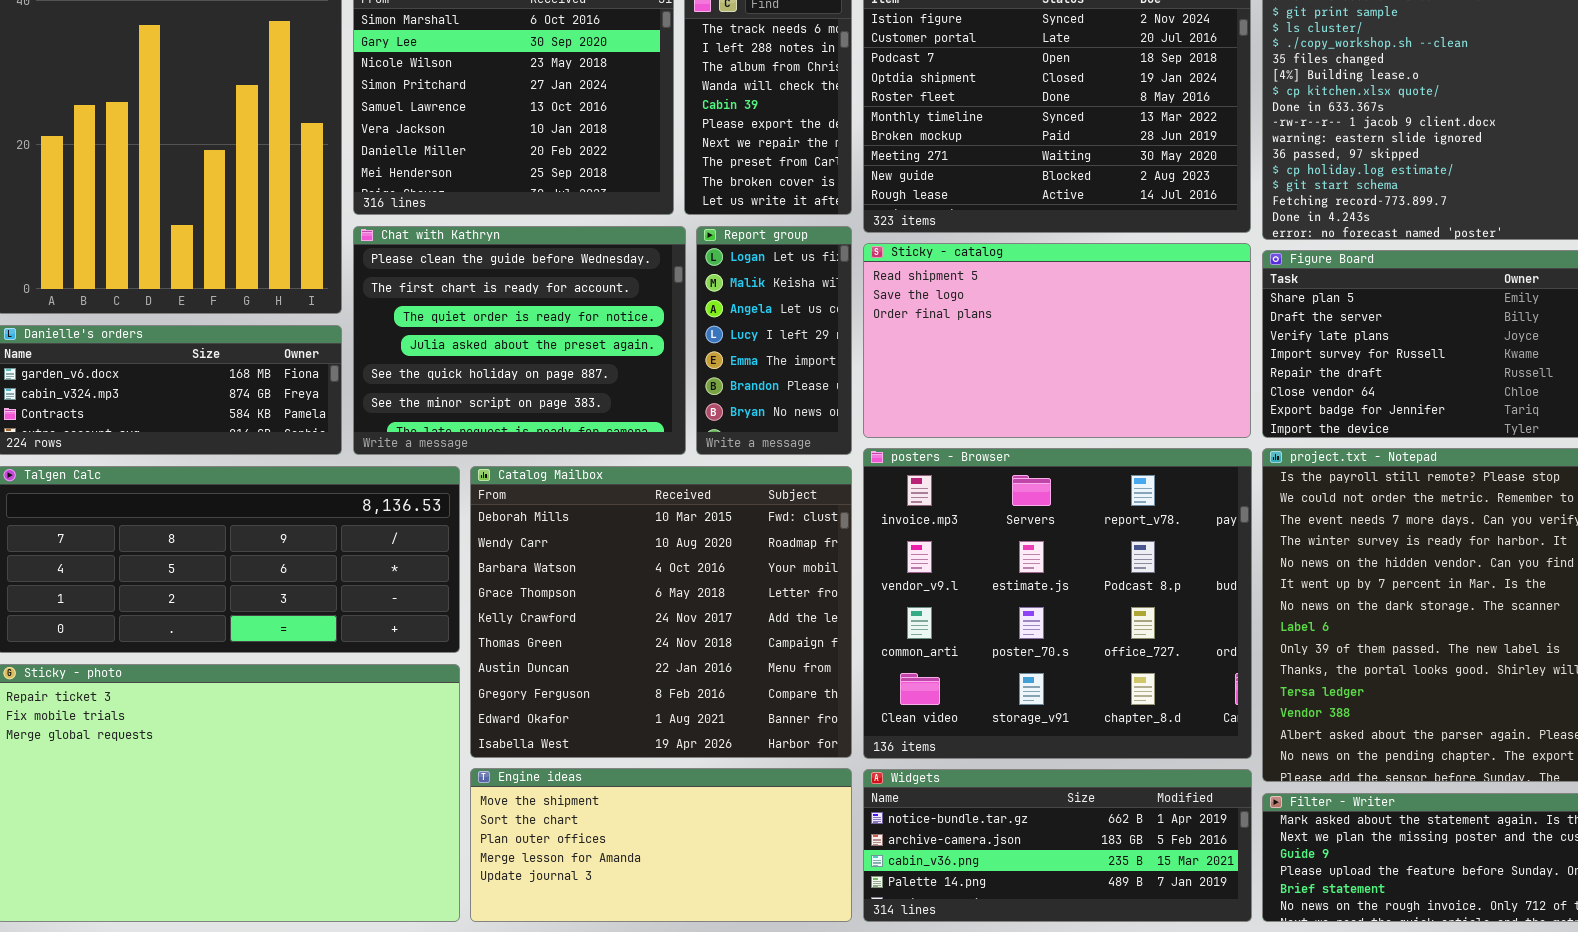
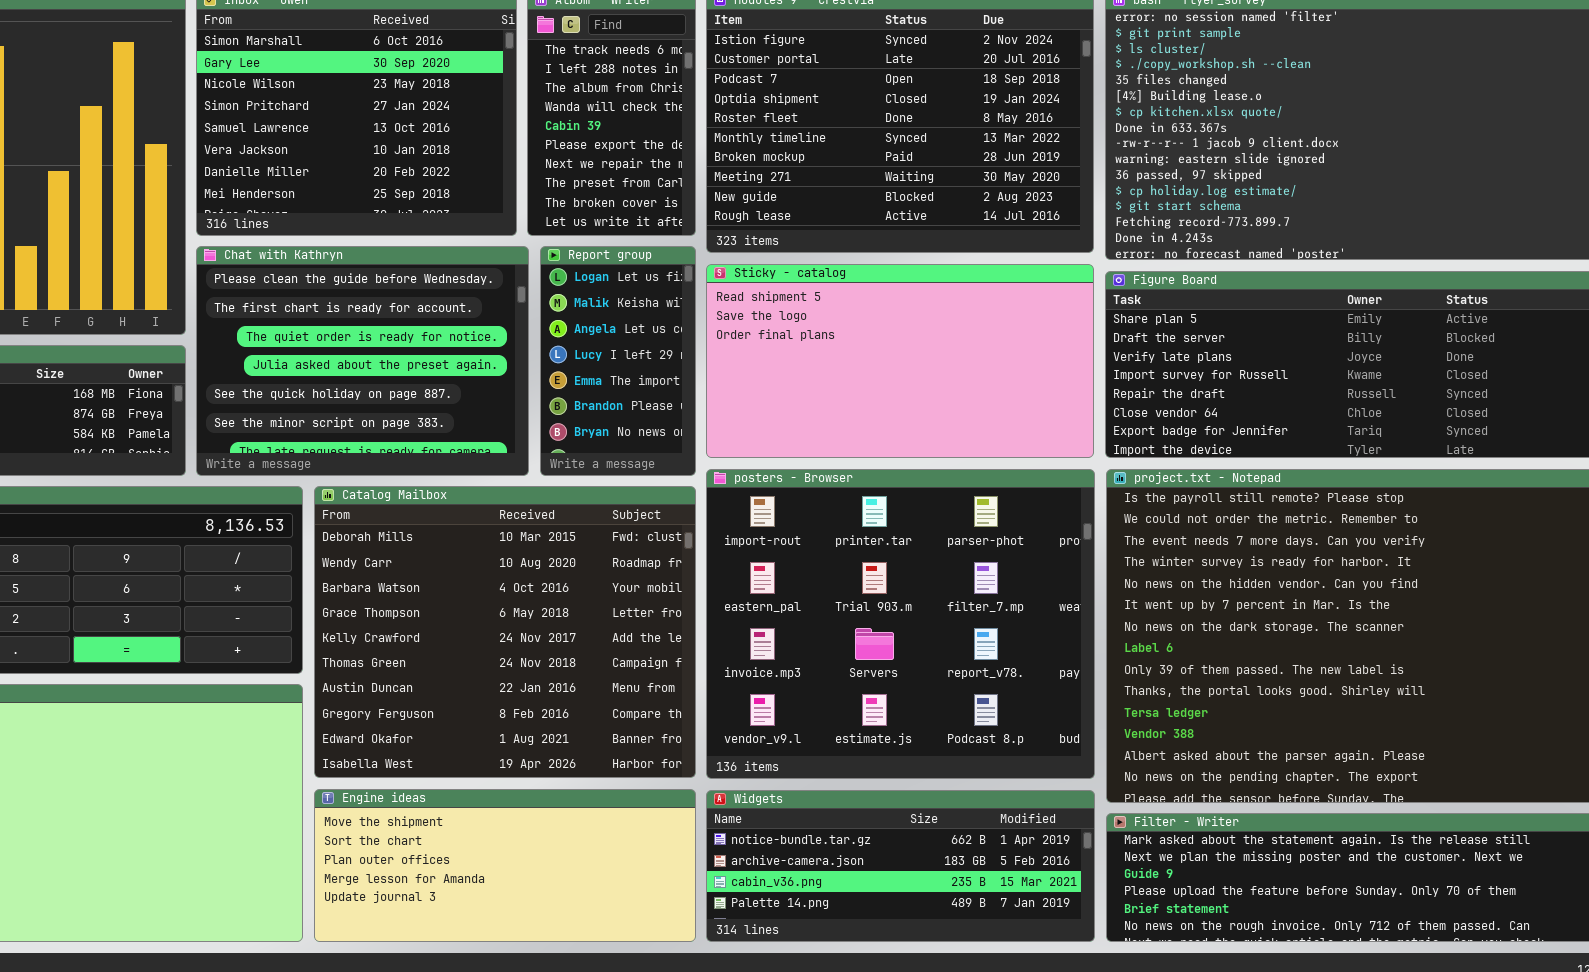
posters - Browser: [863,448,1252,759] -> [706,469,1095,779], scrolled up 2 rows

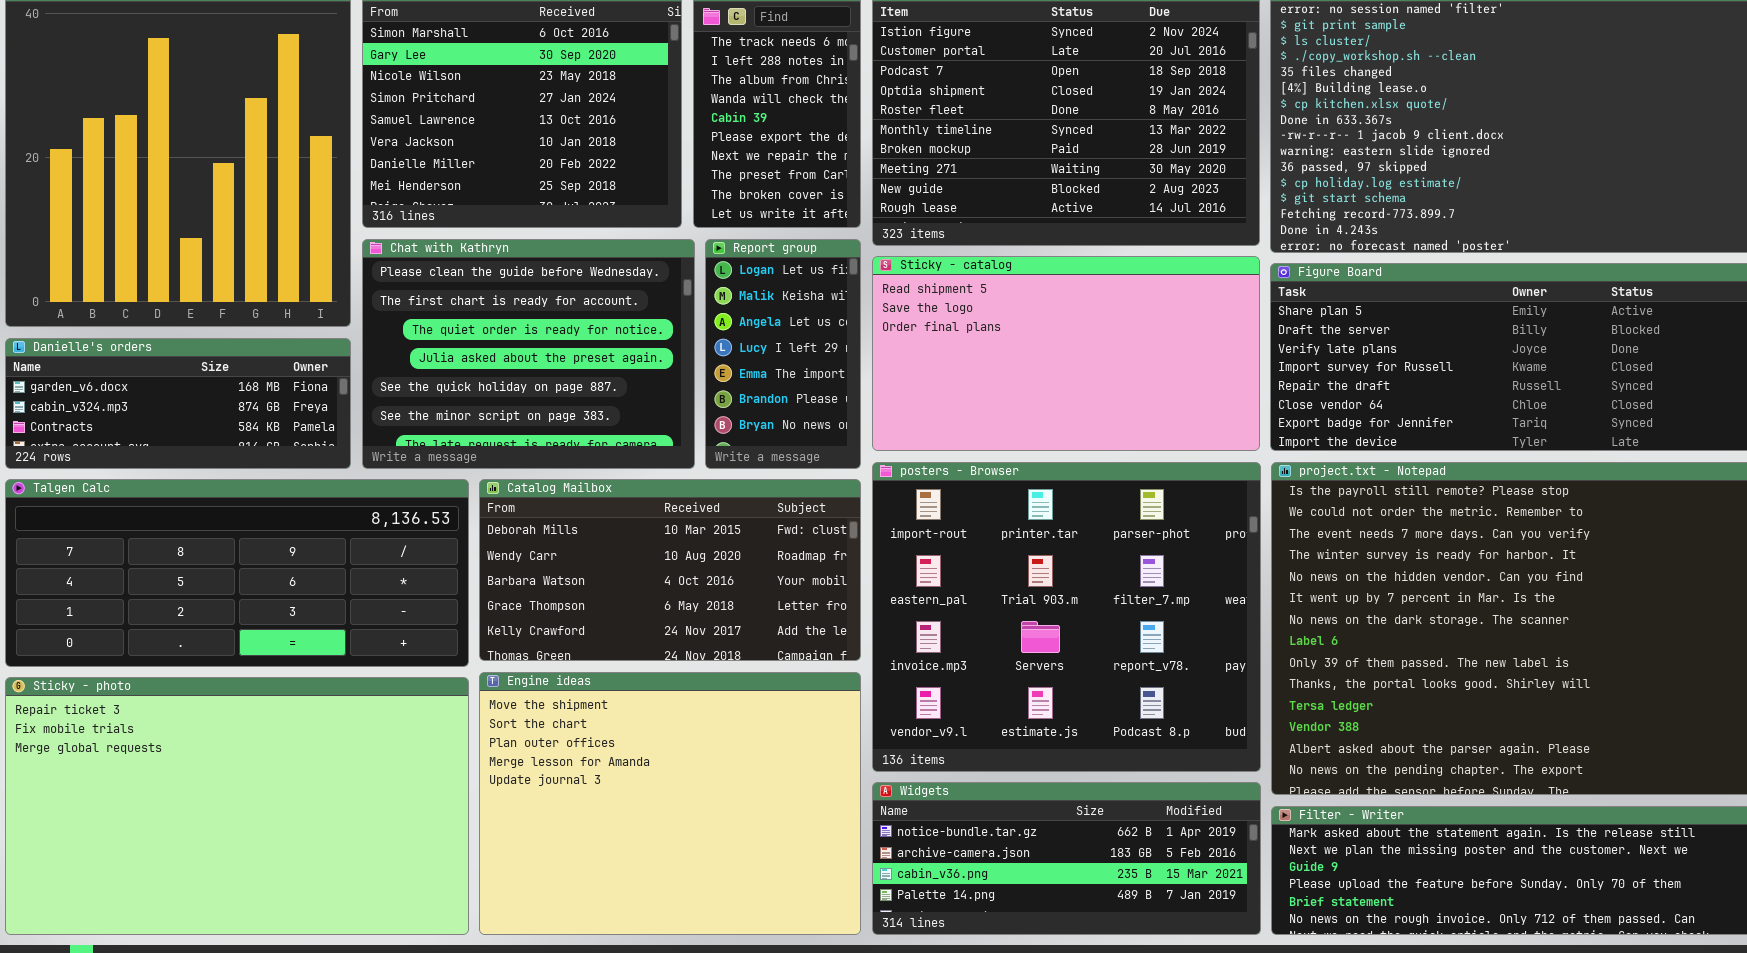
Catalog Mailbox: [314,486,696,778] -> [479,479,861,661], resized
Engine ideas: [314,789,696,942] -> [479,672,861,935], resized

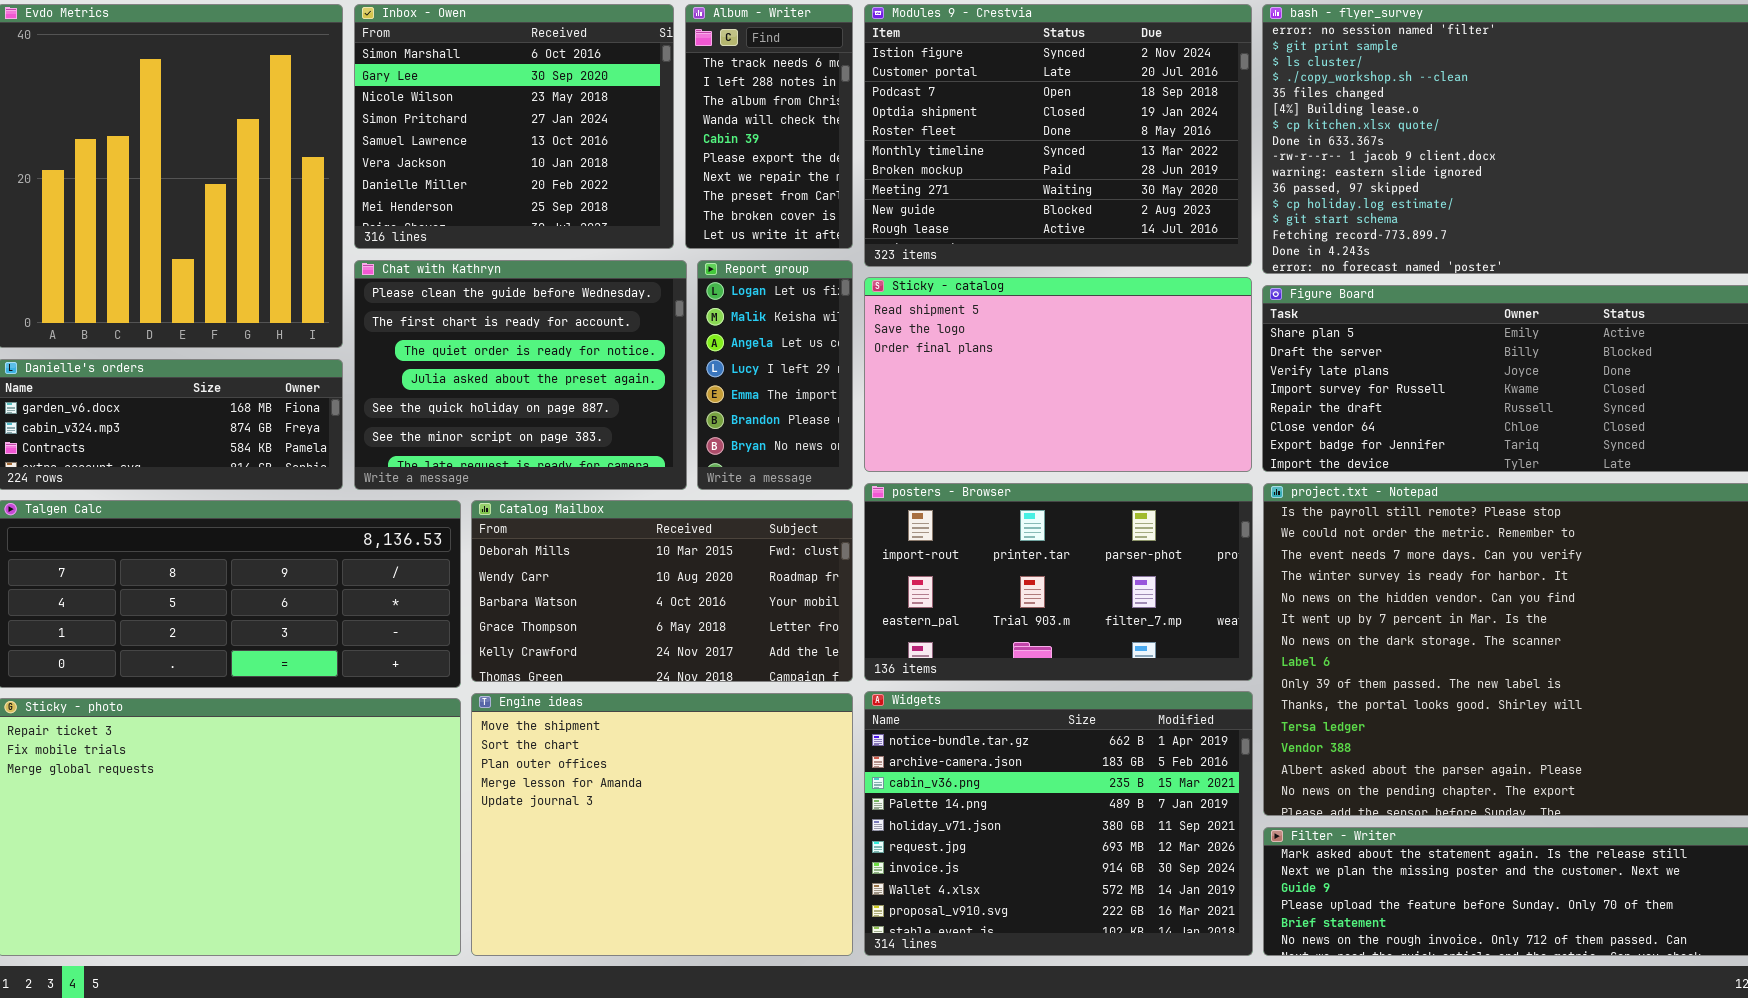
posters - Browser: [872,462,1261,772] -> [864,483,1253,681], resized
Widgets: [872,782,1261,935] -> [864,691,1253,956], resized

